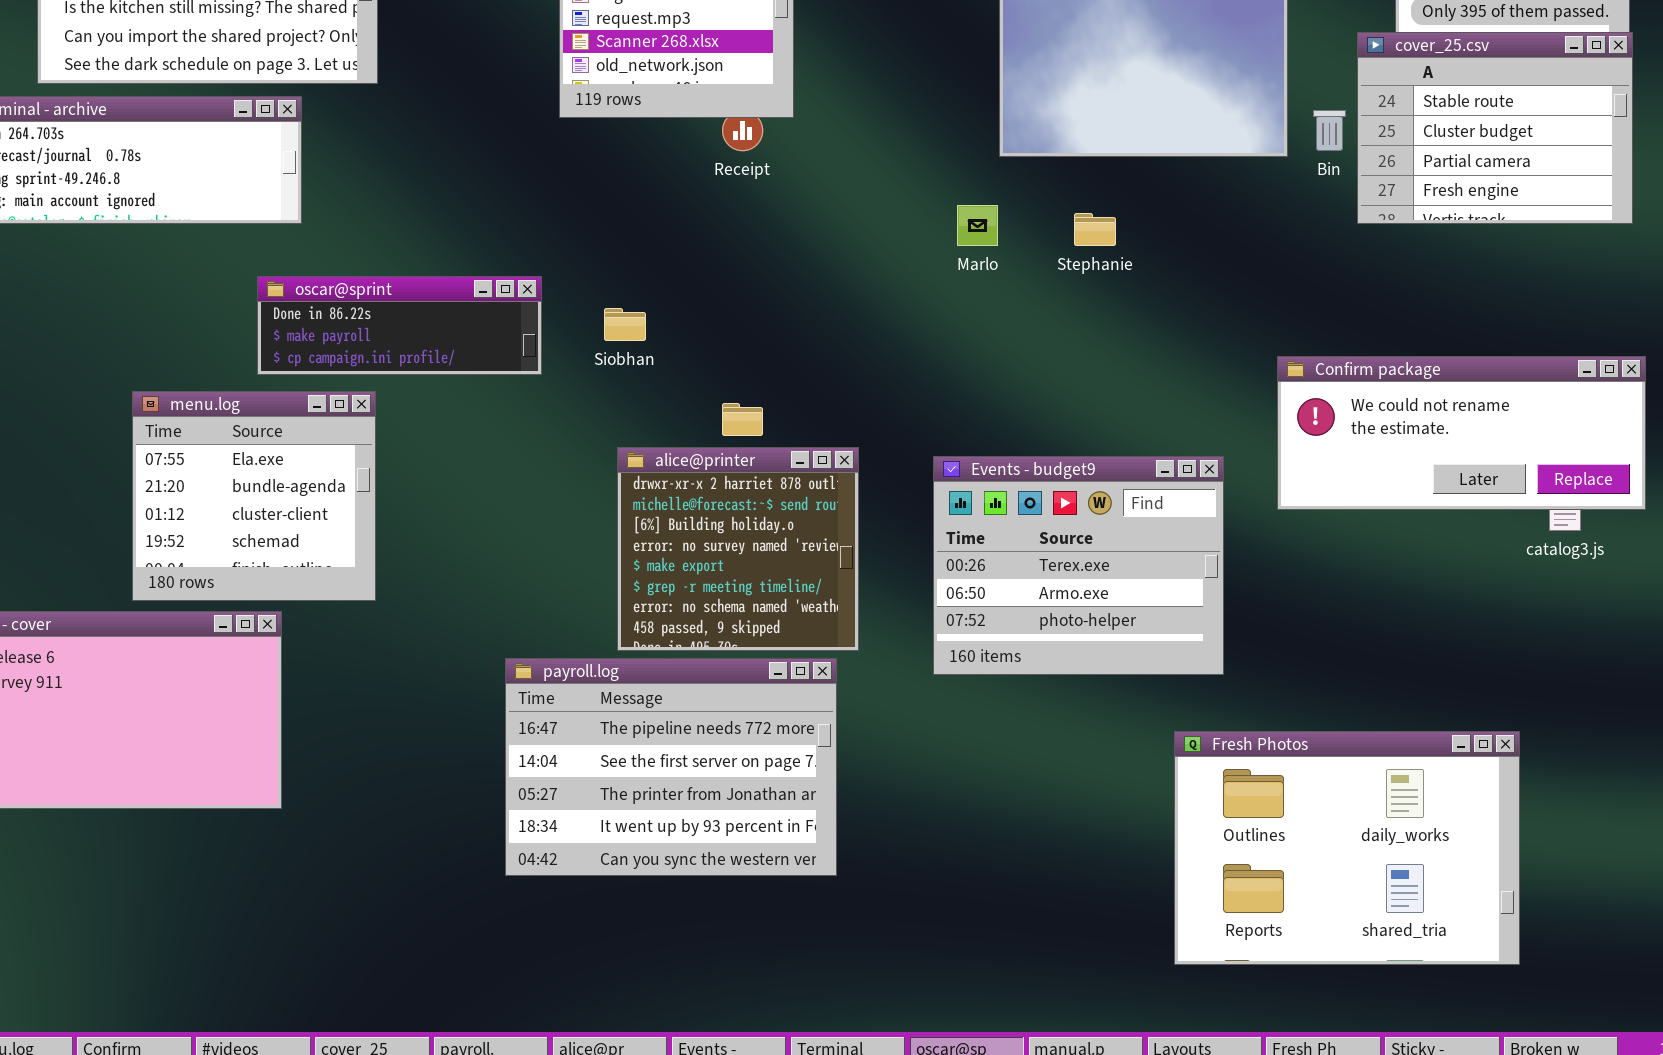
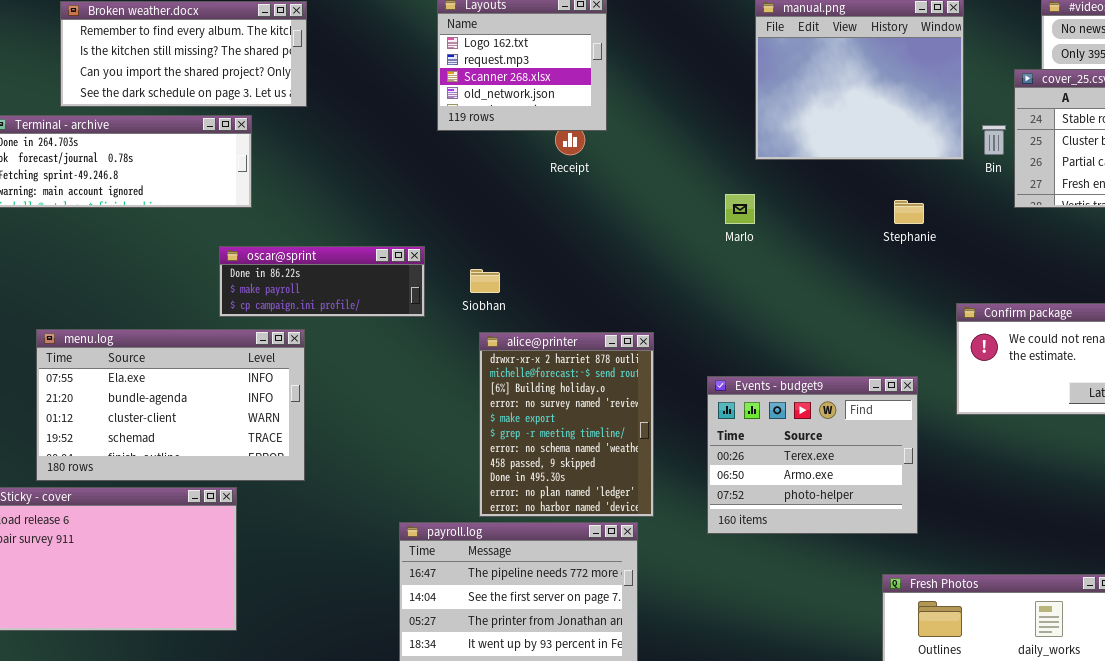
Stephanie: [1074,213,1116,246] -> [894,200,924,224], moved
menu.log: [132,391,376,601] -> [36,329,305,481], resized
alice@printer: [617,447,859,651] -> [479,332,654,517], resized

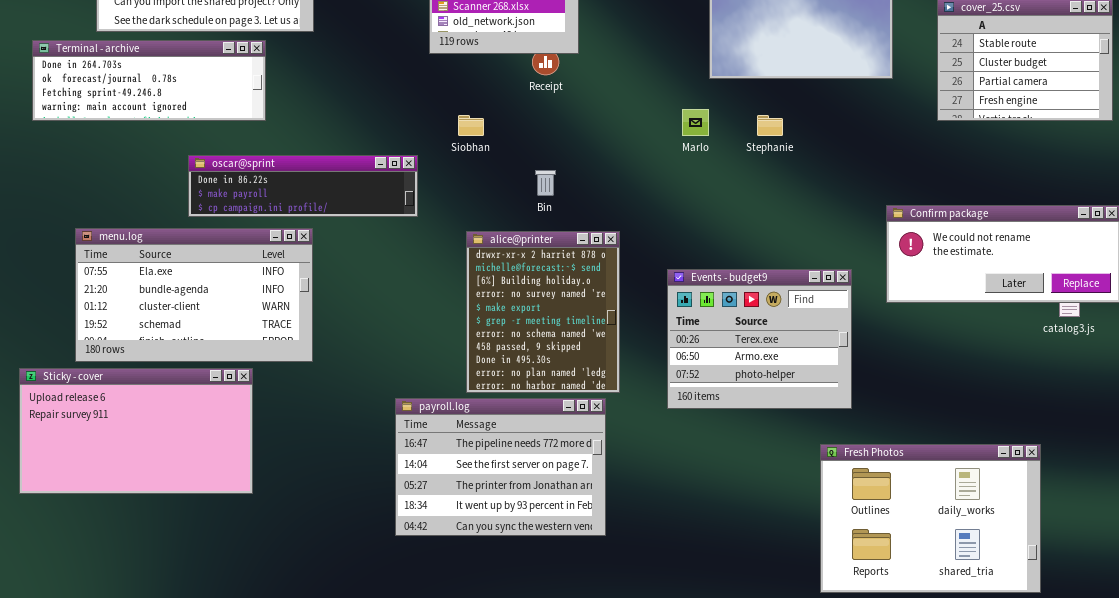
Bin: [982,125,1006,155] -> [535,170,556,196], moved
Stephanie: [894,200,924,224] -> [757,115,783,136], moved
oscar@sprint: [219,246,425,317] -> [188,155,418,217], resized
Siobhan: [470,269,500,293] -> [458,115,484,136], moved

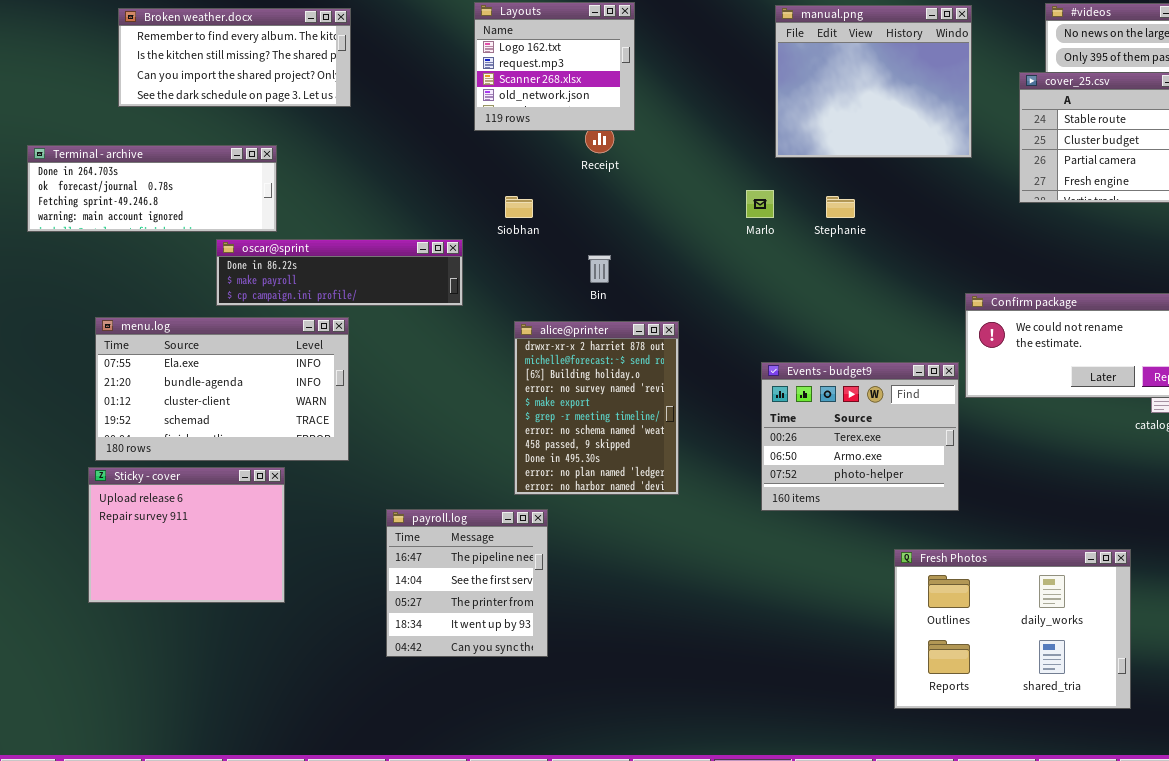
Terminal - archive: [32,40,266,121] -> [27,145,277,232], moved
Events - budget9: [667,269,852,409] -> [761,362,959,511], moved
Sticky - cover: [19,368,253,494] -> [88,467,285,603], resized
payroll.log: [395,398,606,536] -> [386,509,548,657], moved, resized

